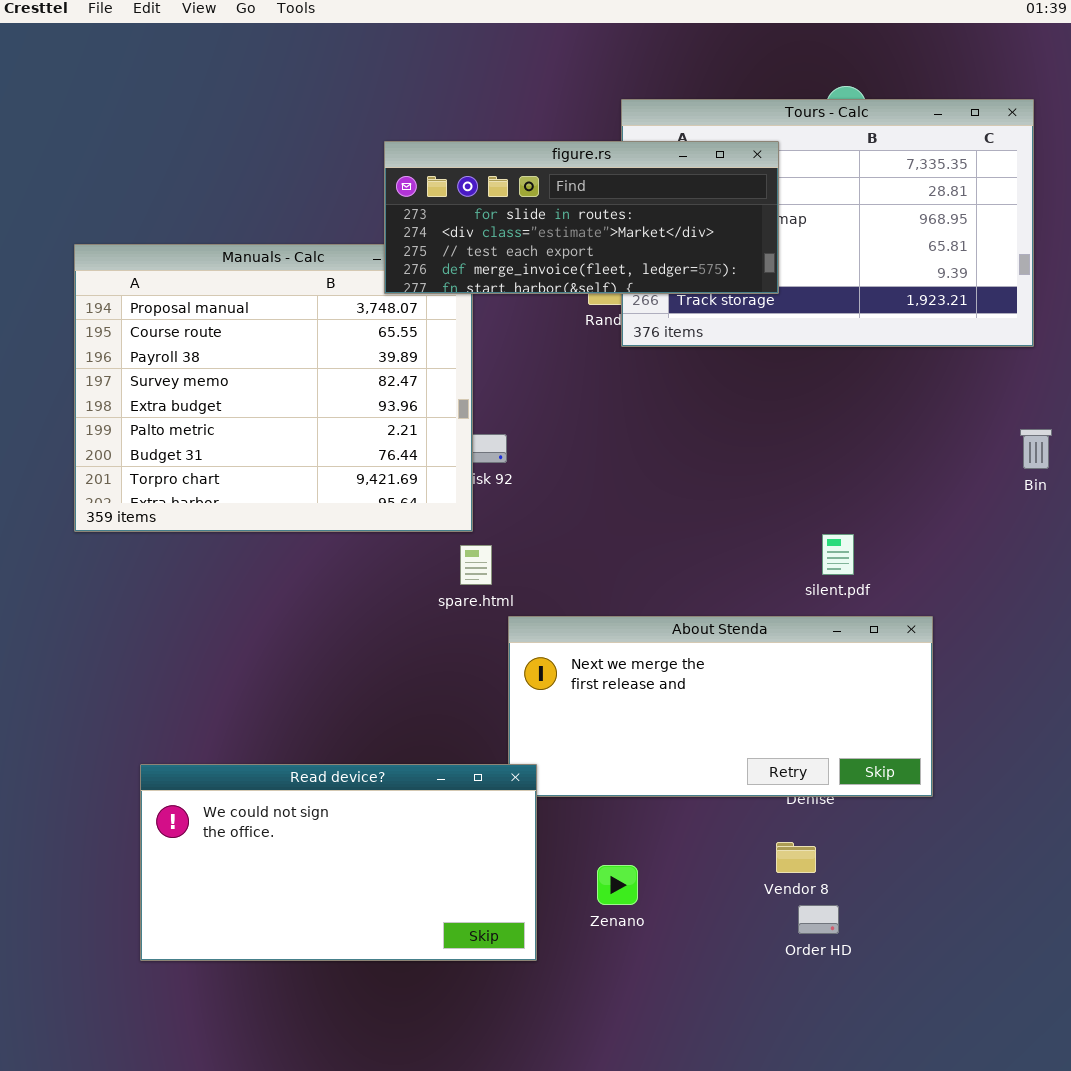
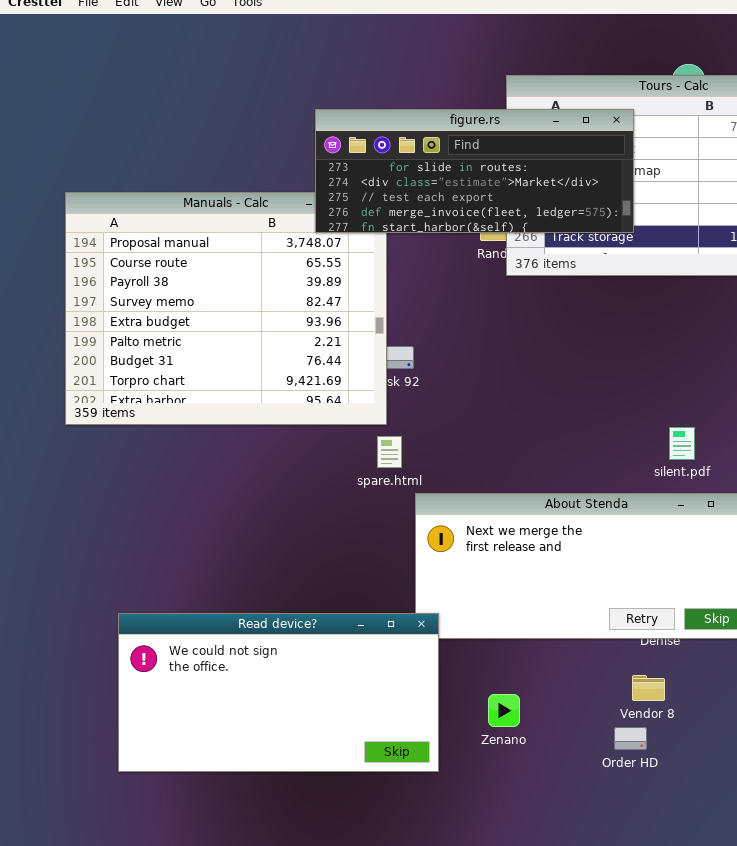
Order HD: [798,905,839,934] -> [614,727,647,750], moved

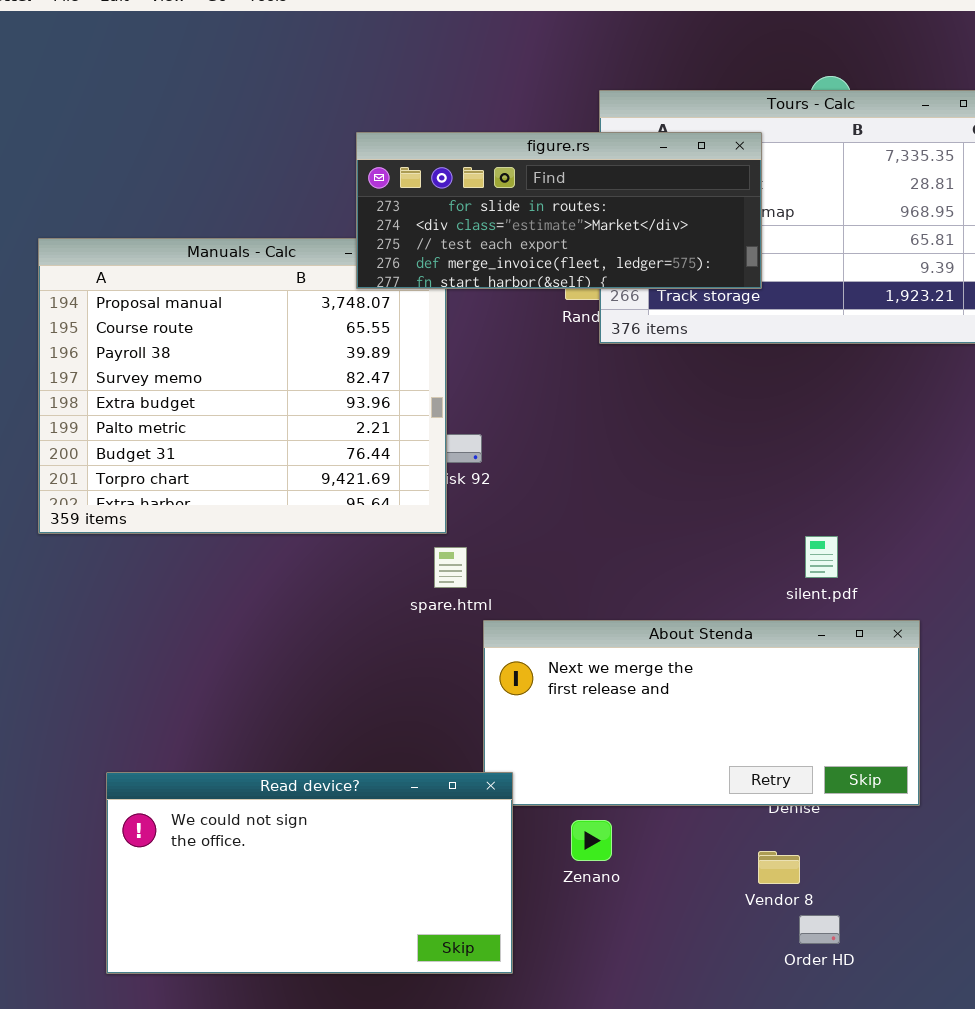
Zenano: [488,694,520,727] -> [571,820,612,861], moved
Order HD: [614,727,647,750] -> [799,915,840,944], moved

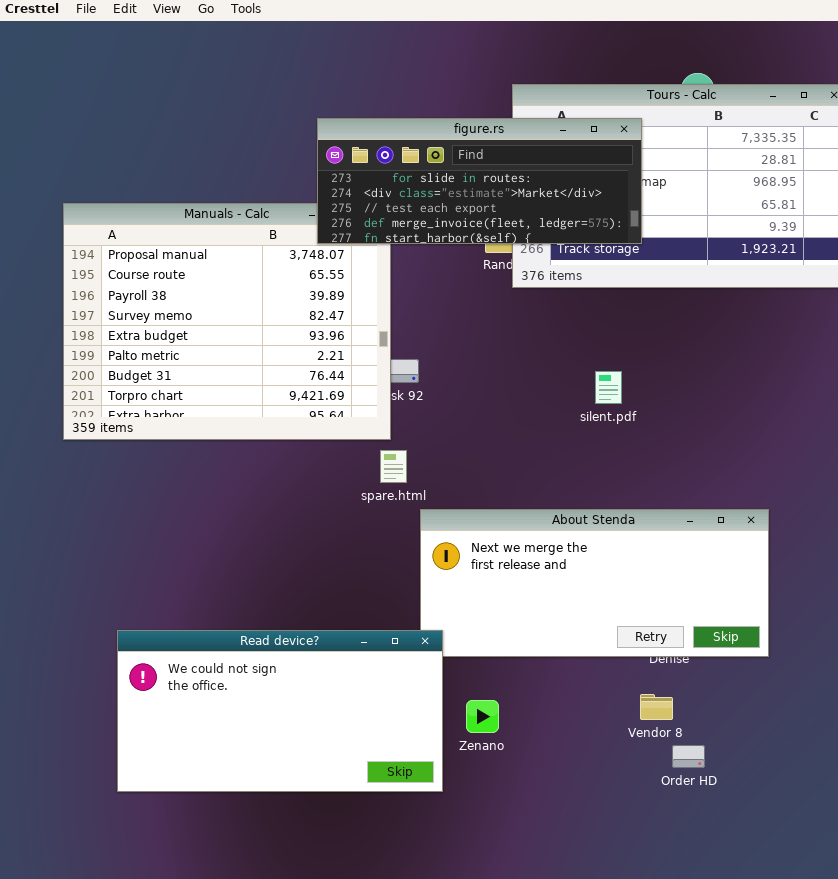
silent.pdf: [805,536,838,578] -> [595,371,622,404], moved
Zenano: [571,820,612,861] -> [466,700,499,733], moved

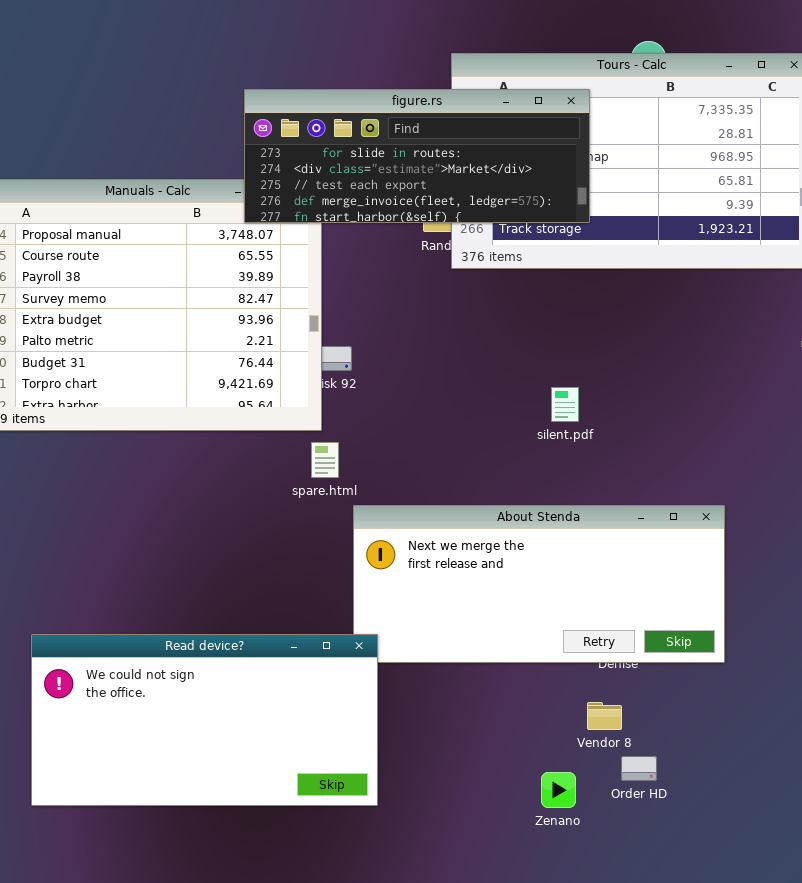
silent.pdf: [595,371,622,404] -> [551,387,579,422], moved
Zenano: [466,700,499,733] -> [541,772,576,808], moved

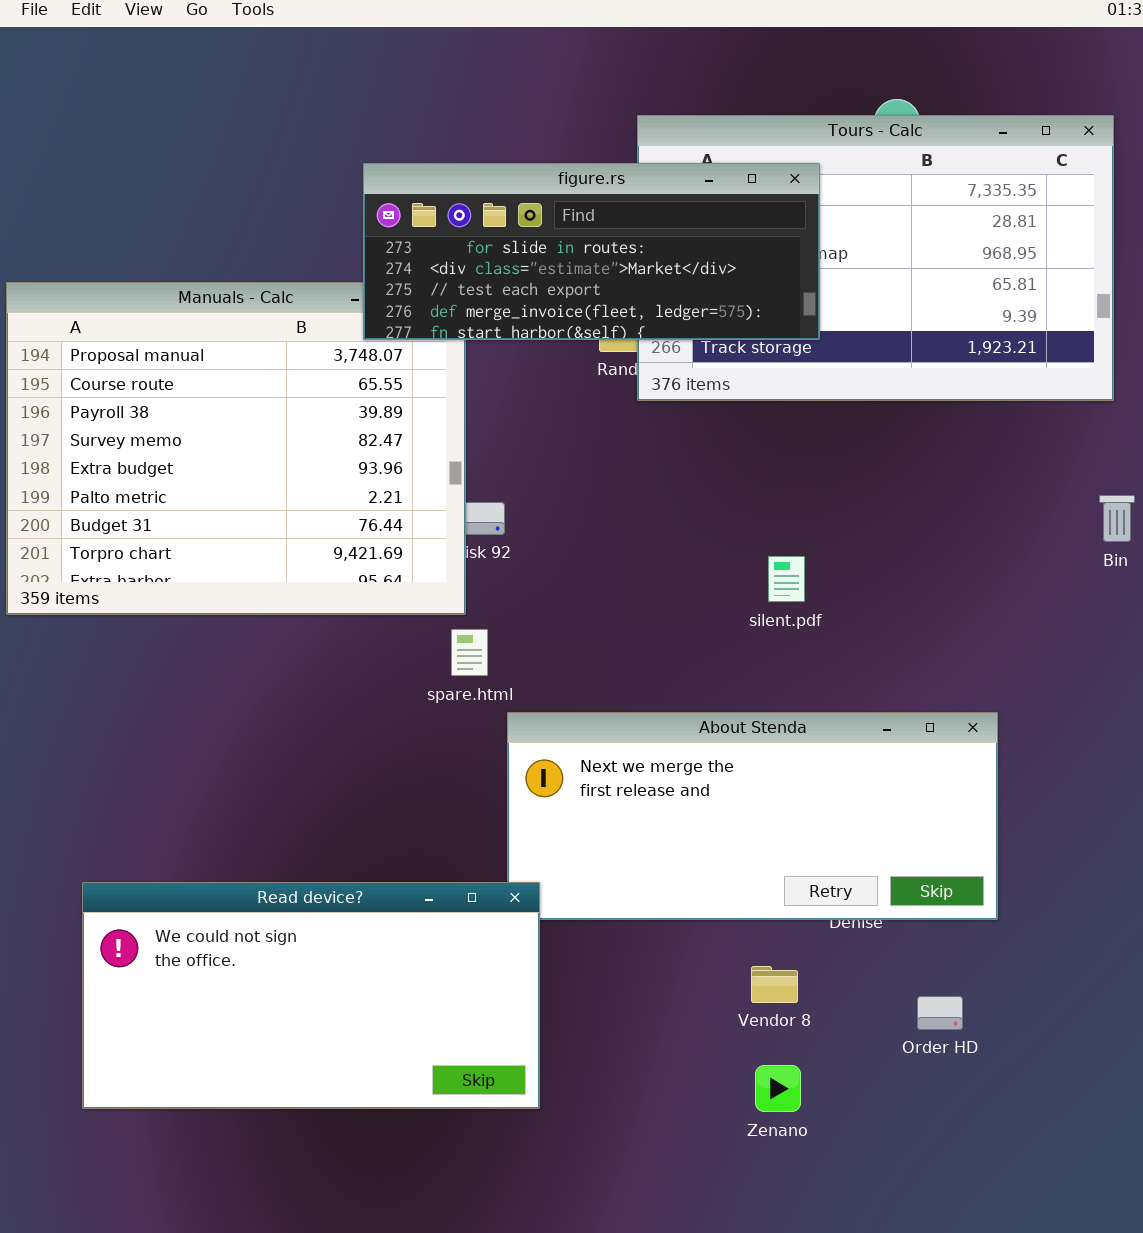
Vendor 8: [587,702,622,730] -> [751,966,798,1003], moved
Order HD: [621,756,657,781] -> [917,996,963,1030], moved

